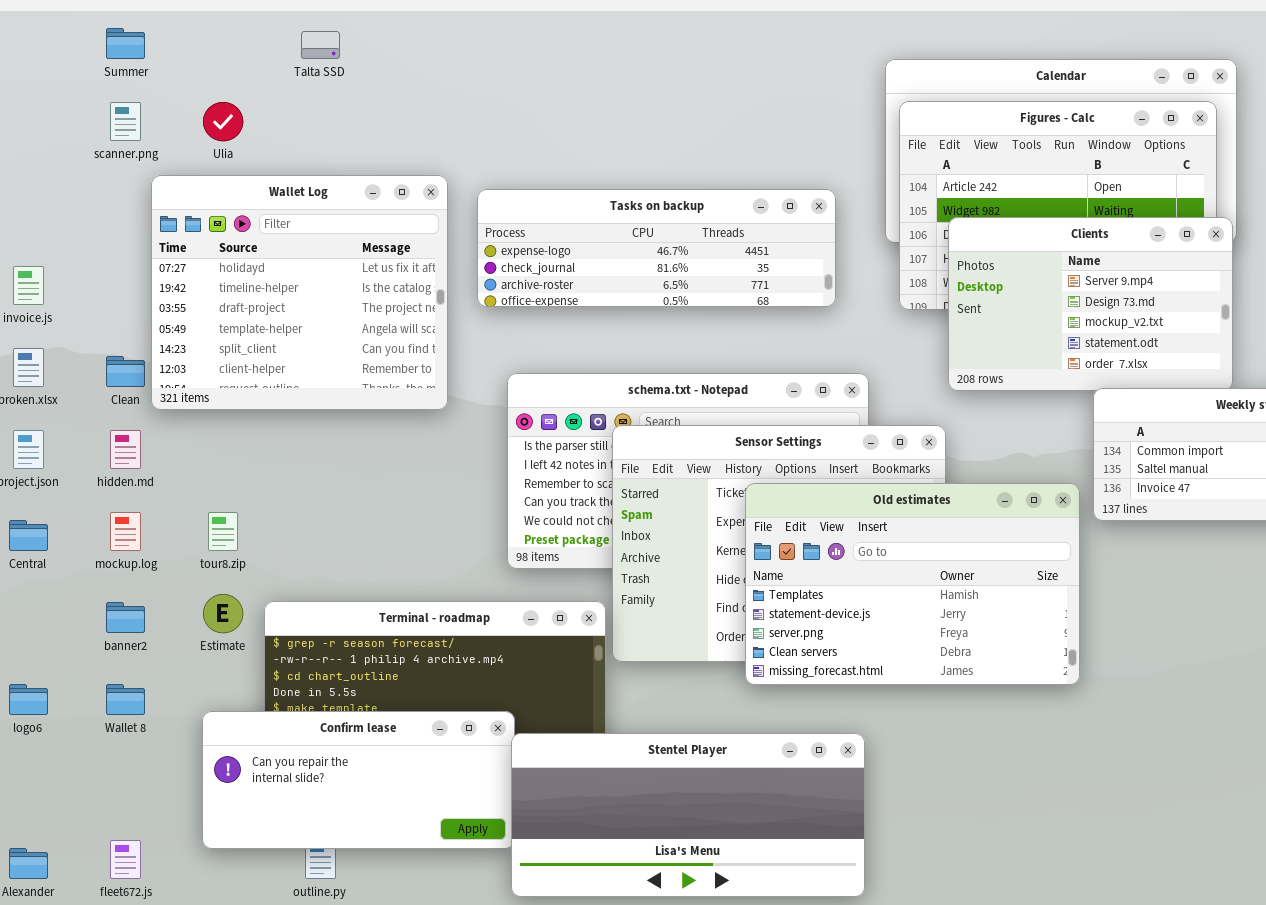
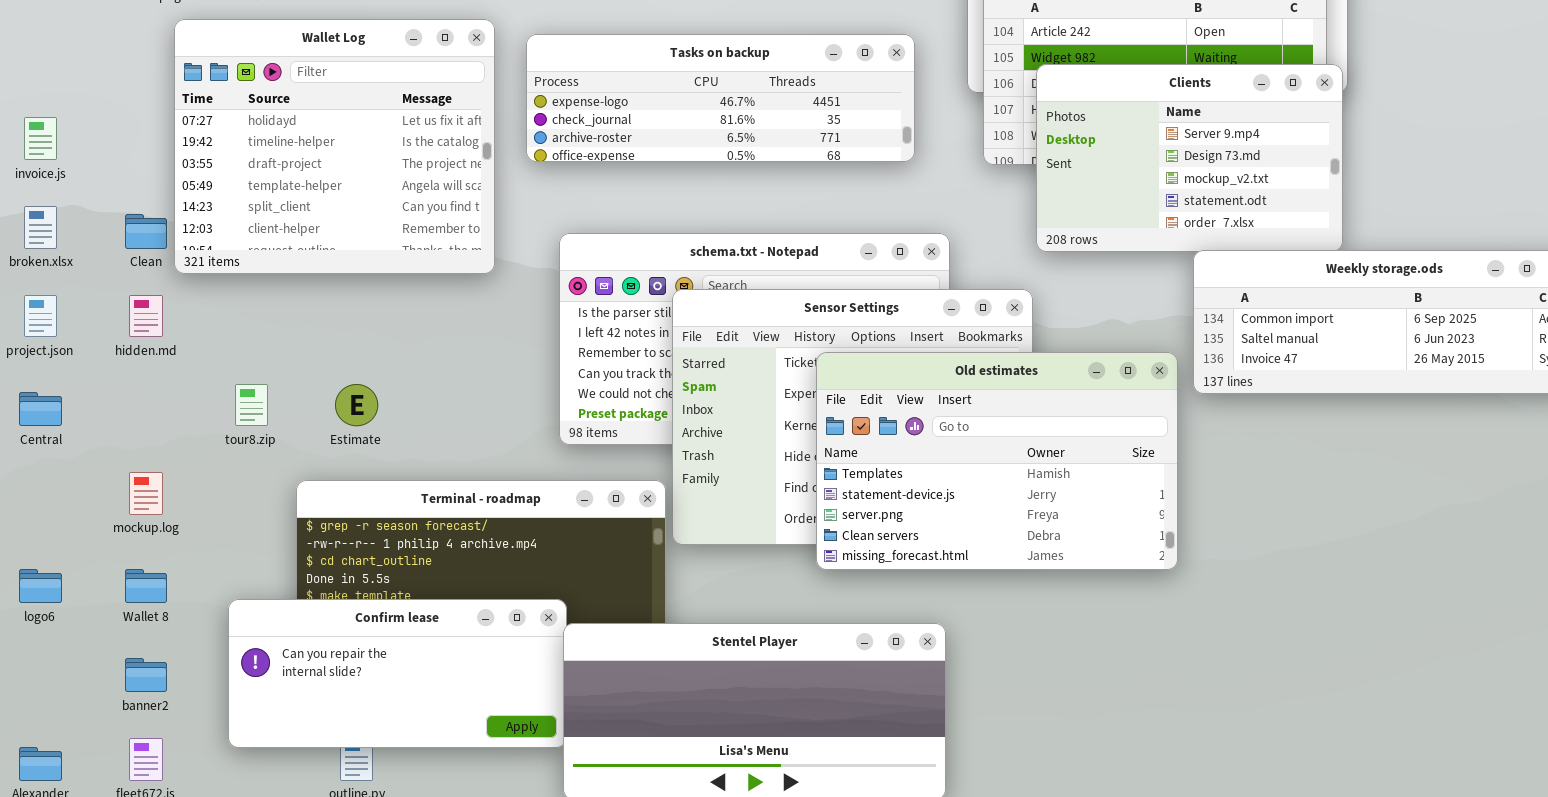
mockup.log: [110,512,141,551] -> [129,472,163,515], moved
Estimate: [203,594,243,633] -> [335,384,378,426], moved
banner2: [106,602,145,633] -> [125,658,167,692], moved

